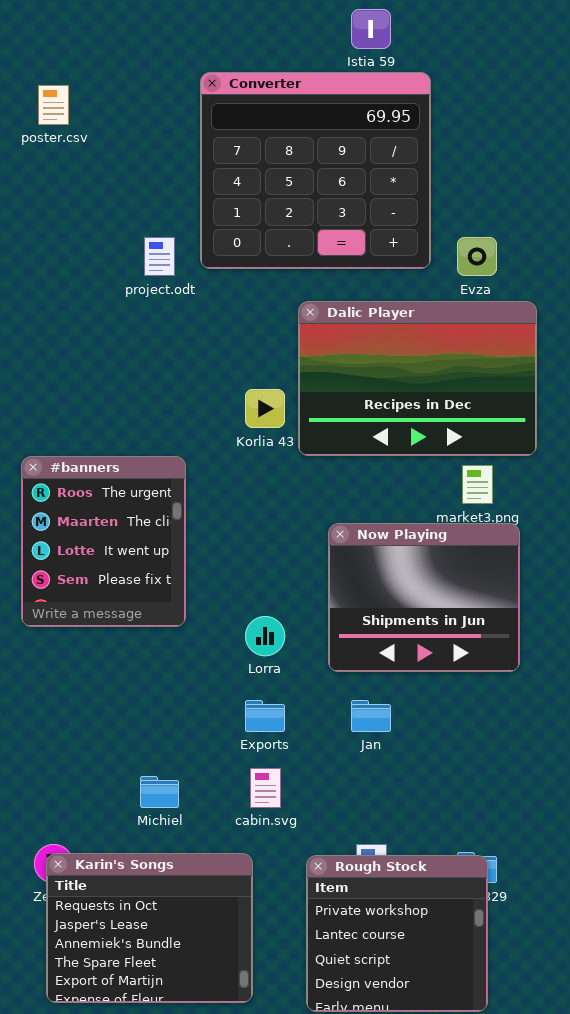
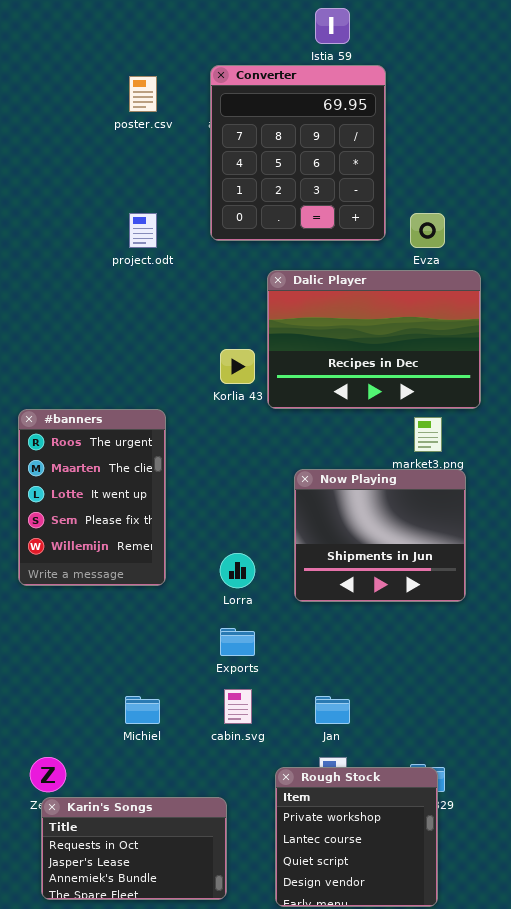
Converter: [200,72,431,269] -> [210,65,386,241], resized
poster.csv: [38,85,69,125] -> [129,76,157,112], moved
#banners: [21,456,186,627] -> [18,409,166,586], resized
Jan: [351,700,391,732] -> [315,696,350,724], moved
Karin's Songs: [46,853,253,1003] -> [41,797,227,900], resized

